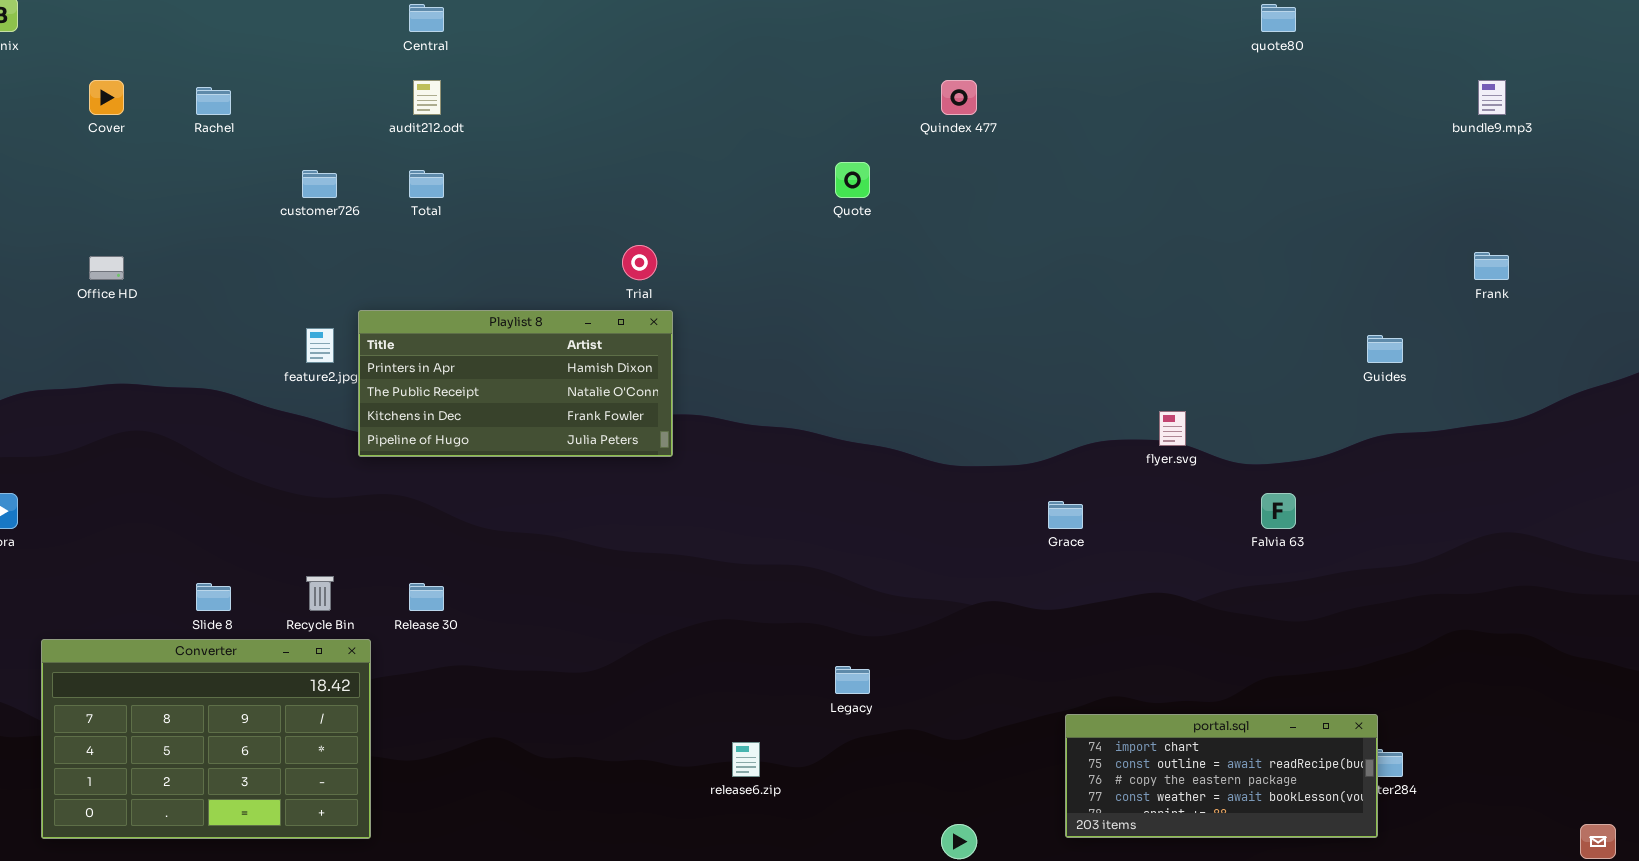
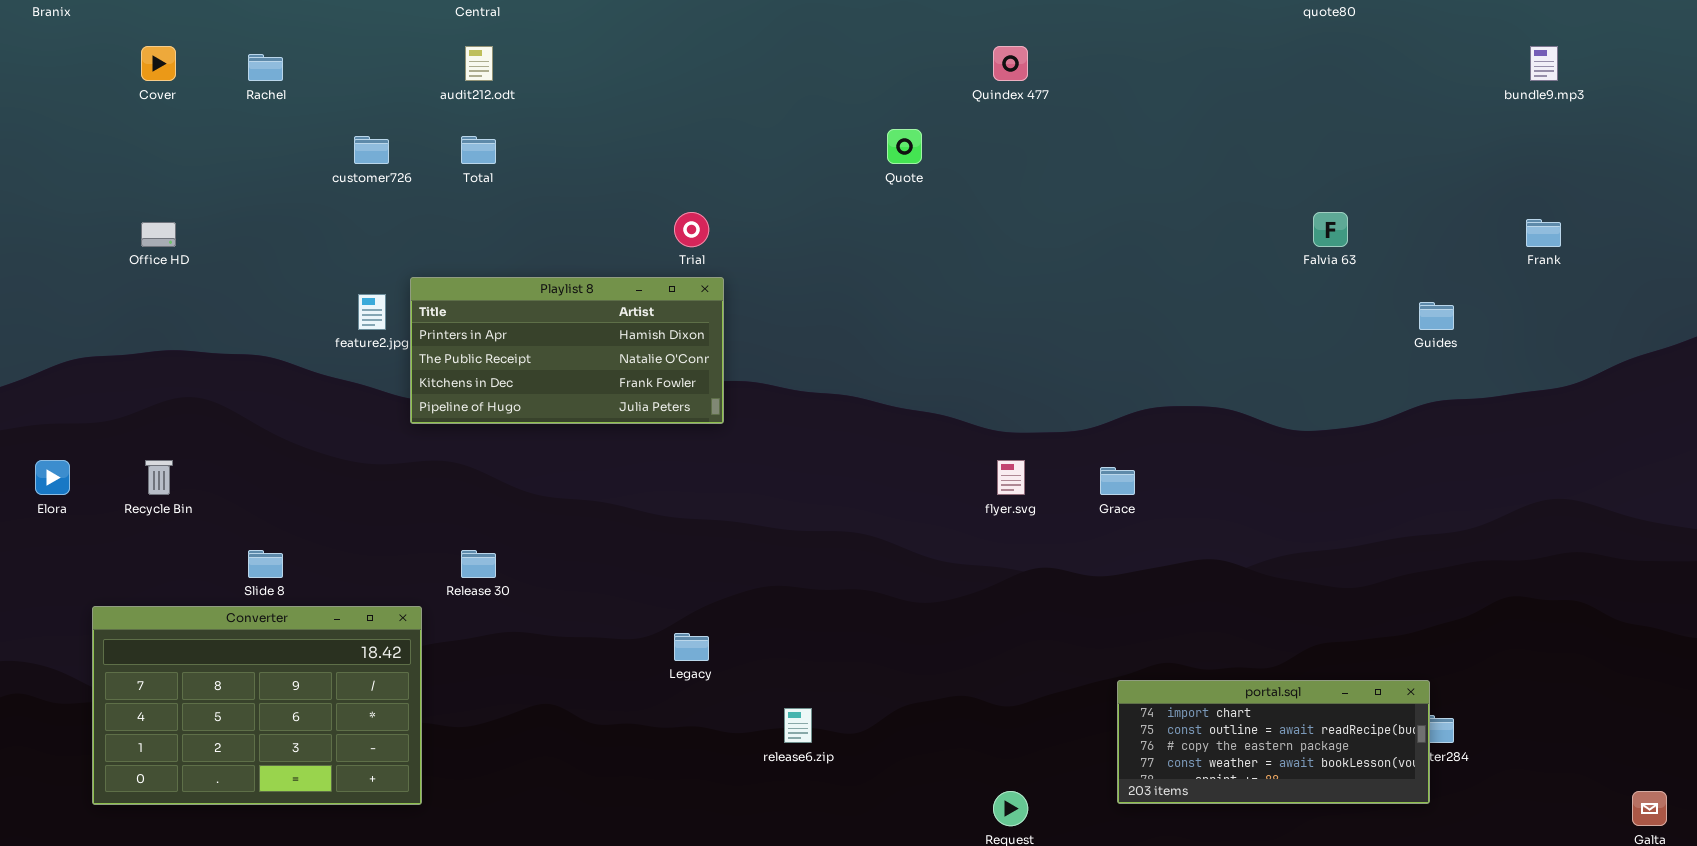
flyer.svg: [1159,411,1186,446] -> [997,460,1025,495], moved
Falvia 63: [1261,493,1296,529] -> [1313,212,1348,247], moved
Recycle Bin: [306,576,334,611] -> [145,460,173,495], moved
Legacy: [835,666,870,694] -> [674,633,709,661], moved

